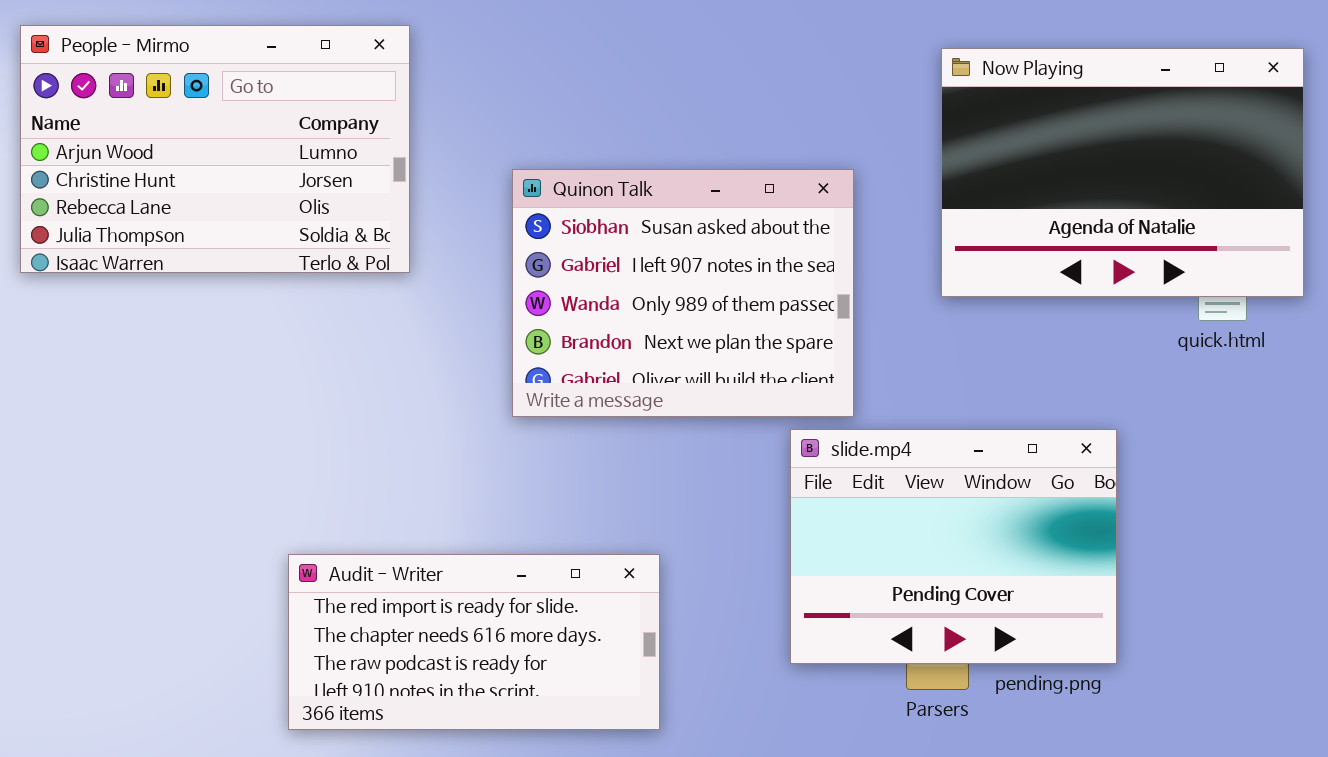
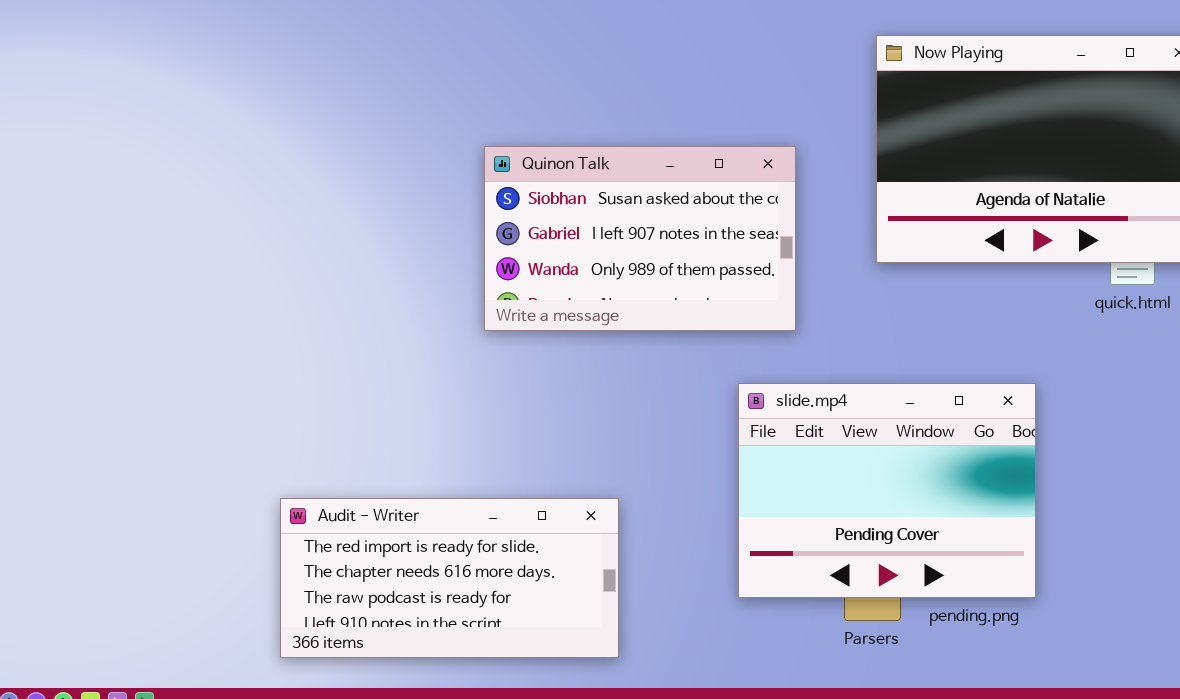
People - Mirmo: [20,25,410,273] -> none, closed
Quinon Talk: [512,169,854,417] -> [484,146,796,331], resized

